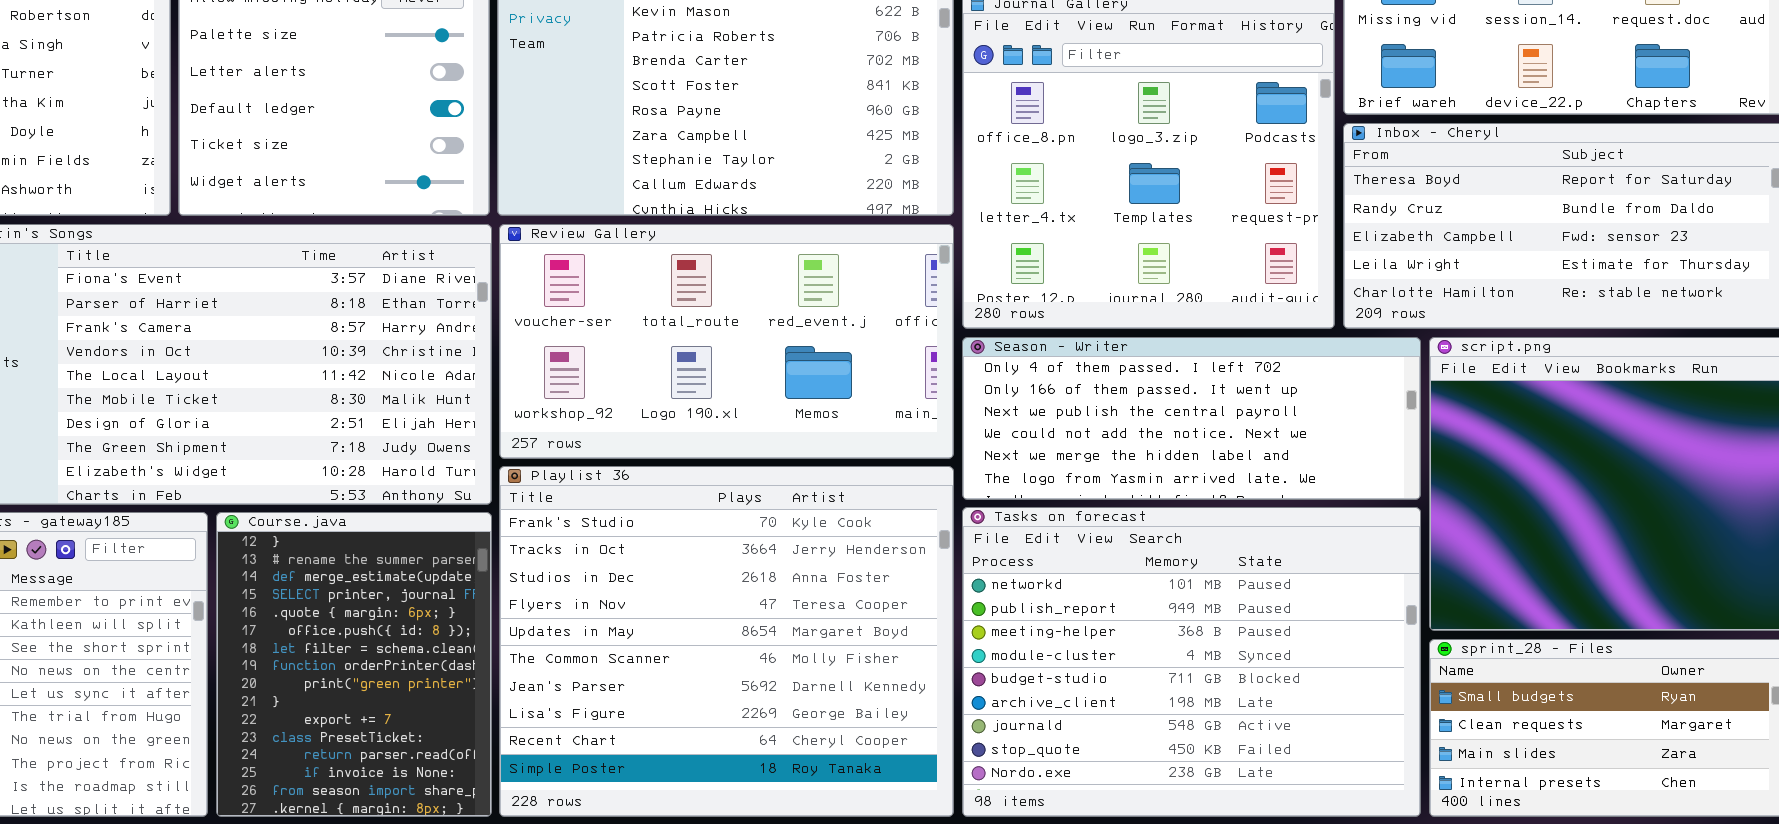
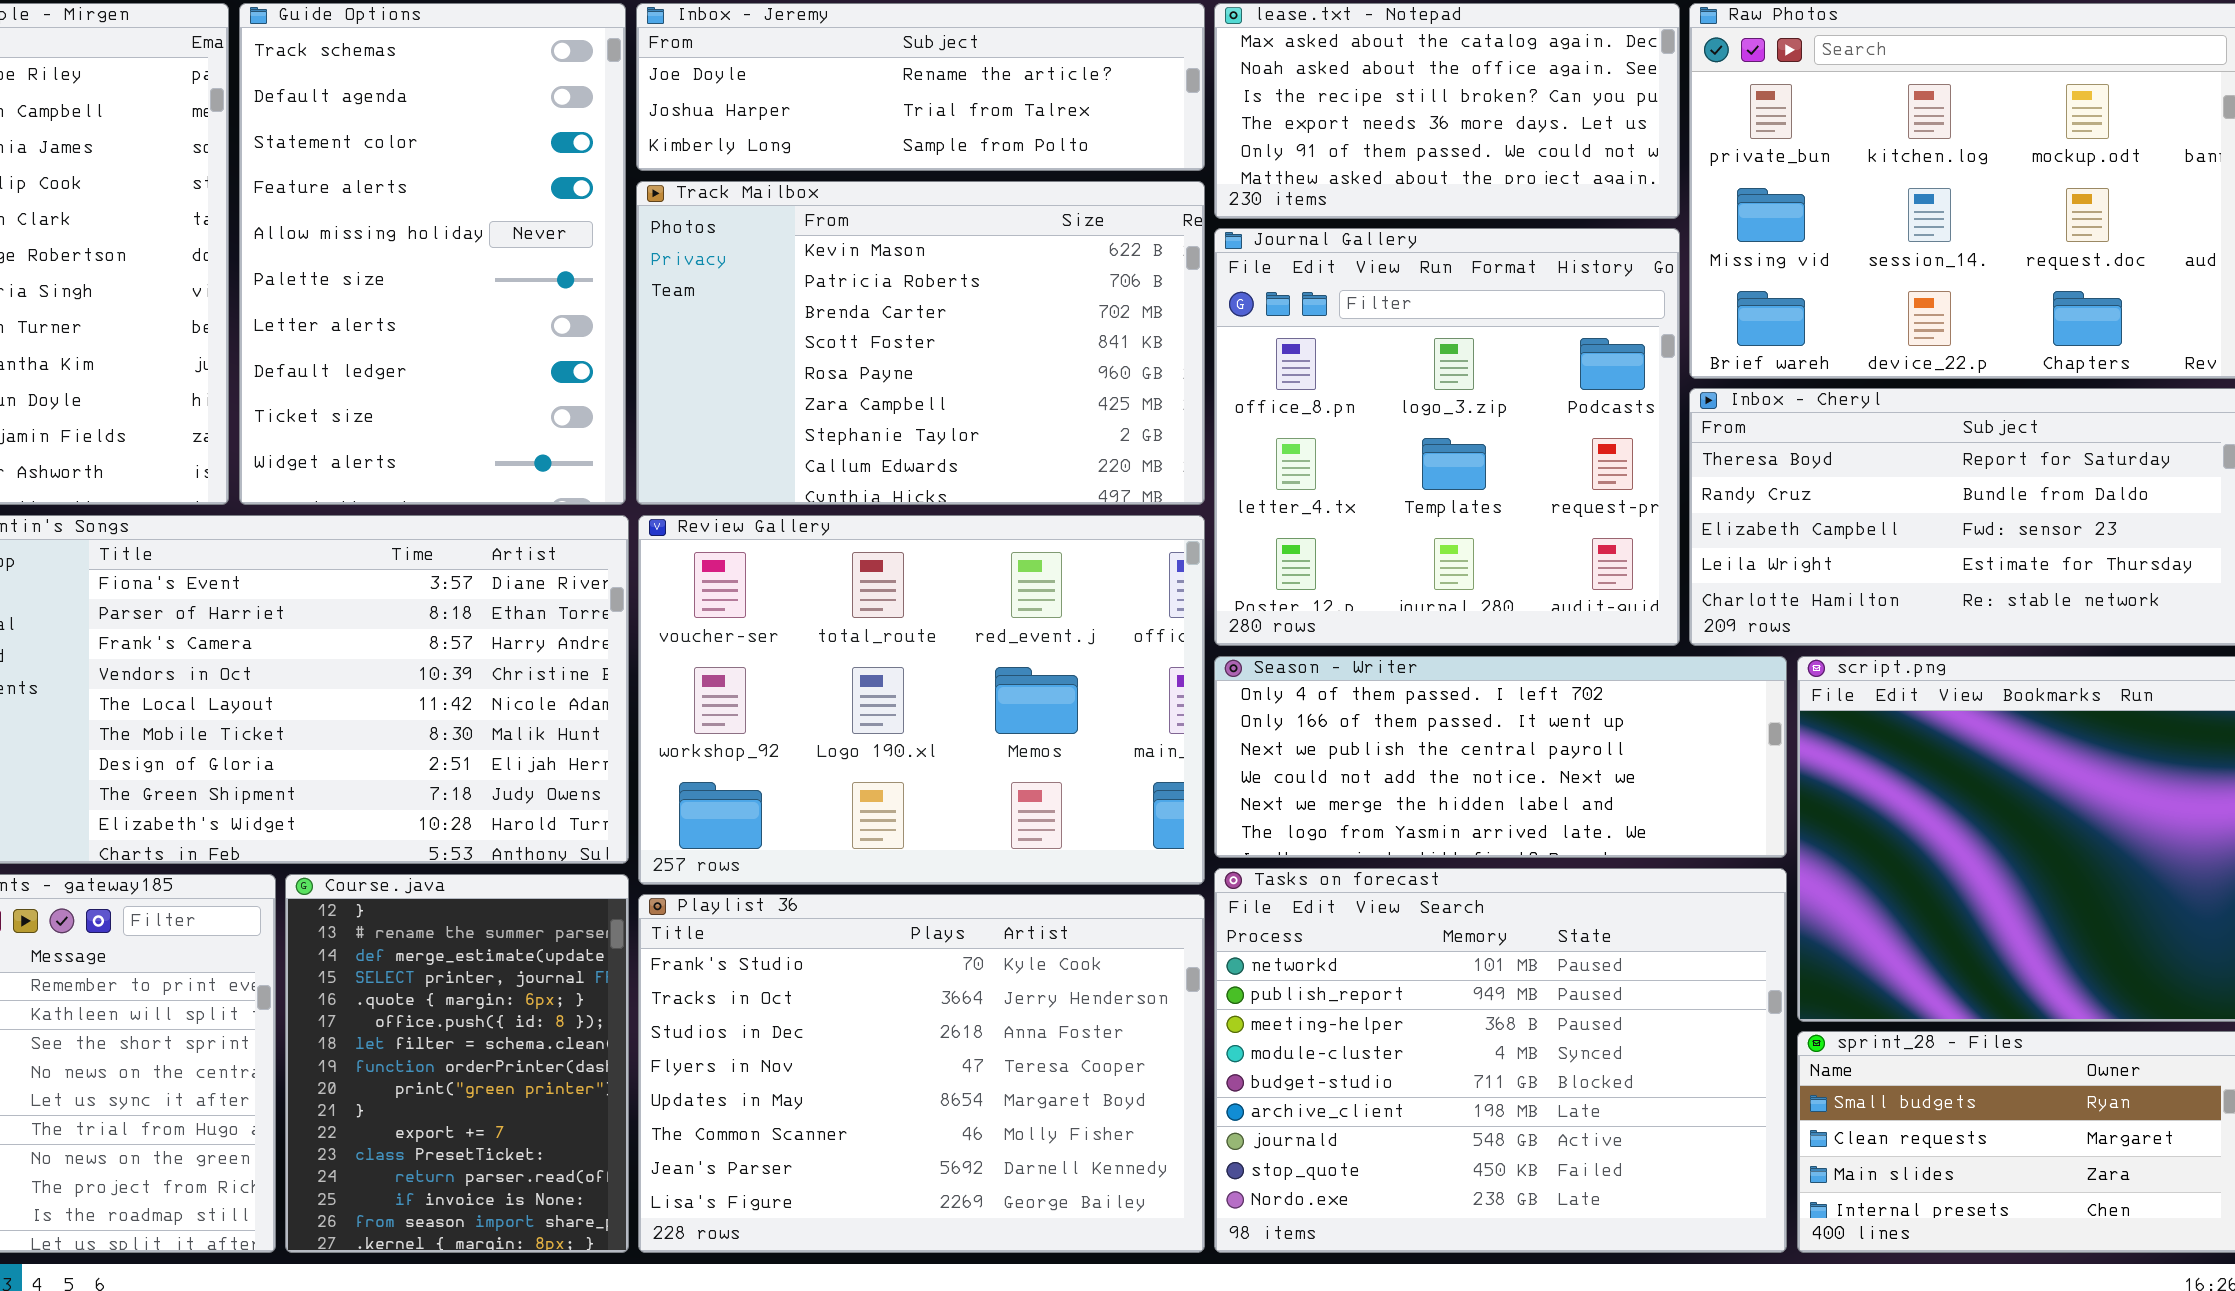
Review Gallery: [499,224,954,459] -> [638,515,1205,885], resized
Playlist 36: [499,466,954,817] -> [638,894,1205,1253], resized

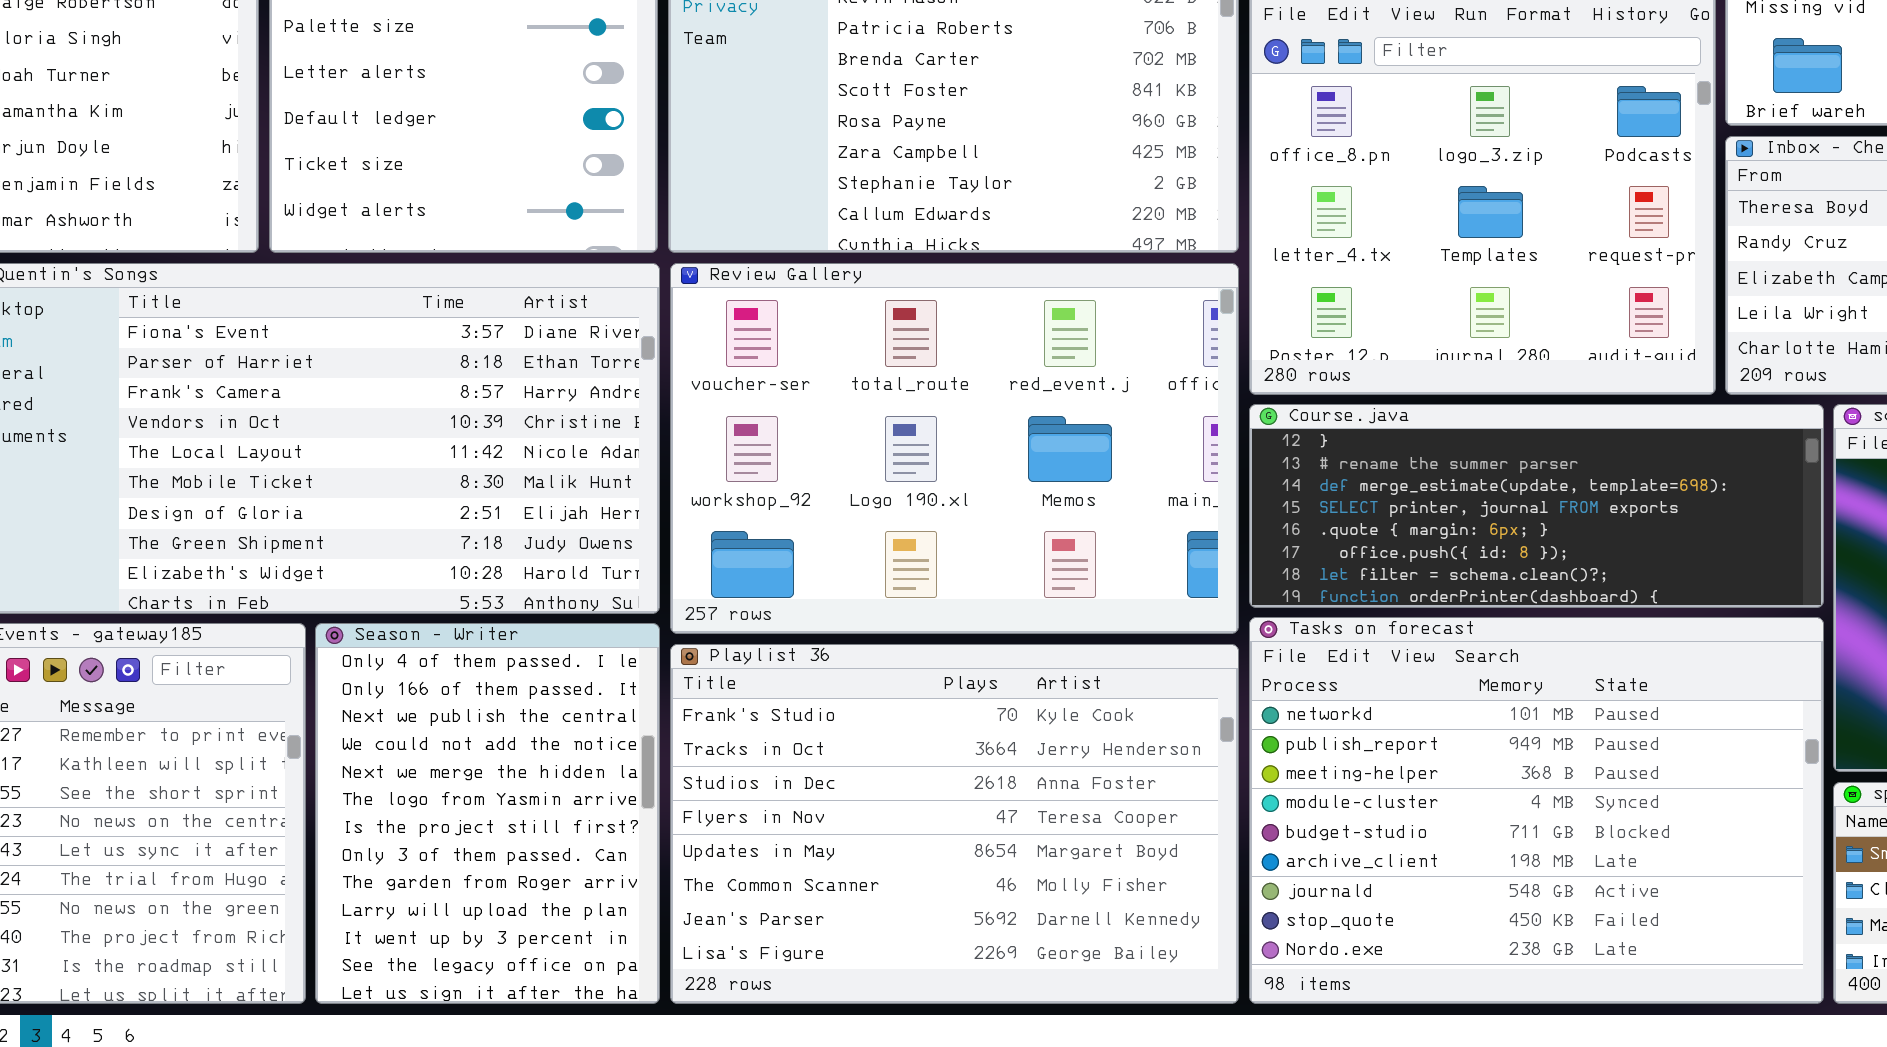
Season - Writer: [1214,656,1787,858] -> [315,623,660,1004], moved, resized
Course.java: [285,874,629,1253] -> [1249,404,1824,608], moved, resized

